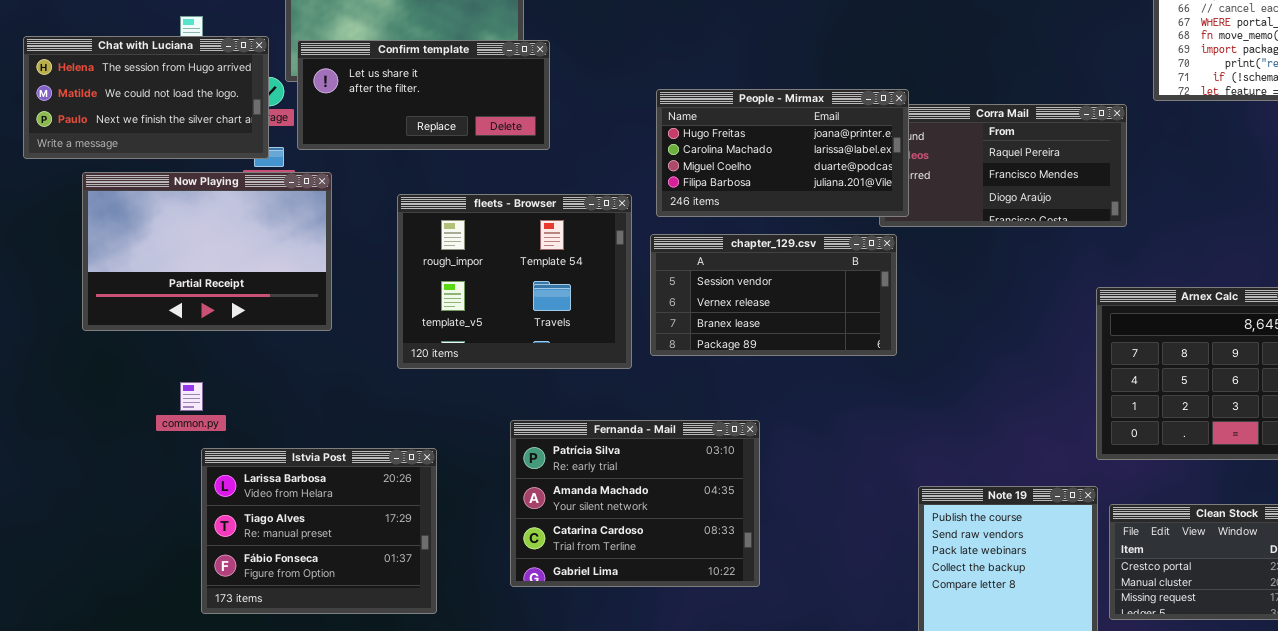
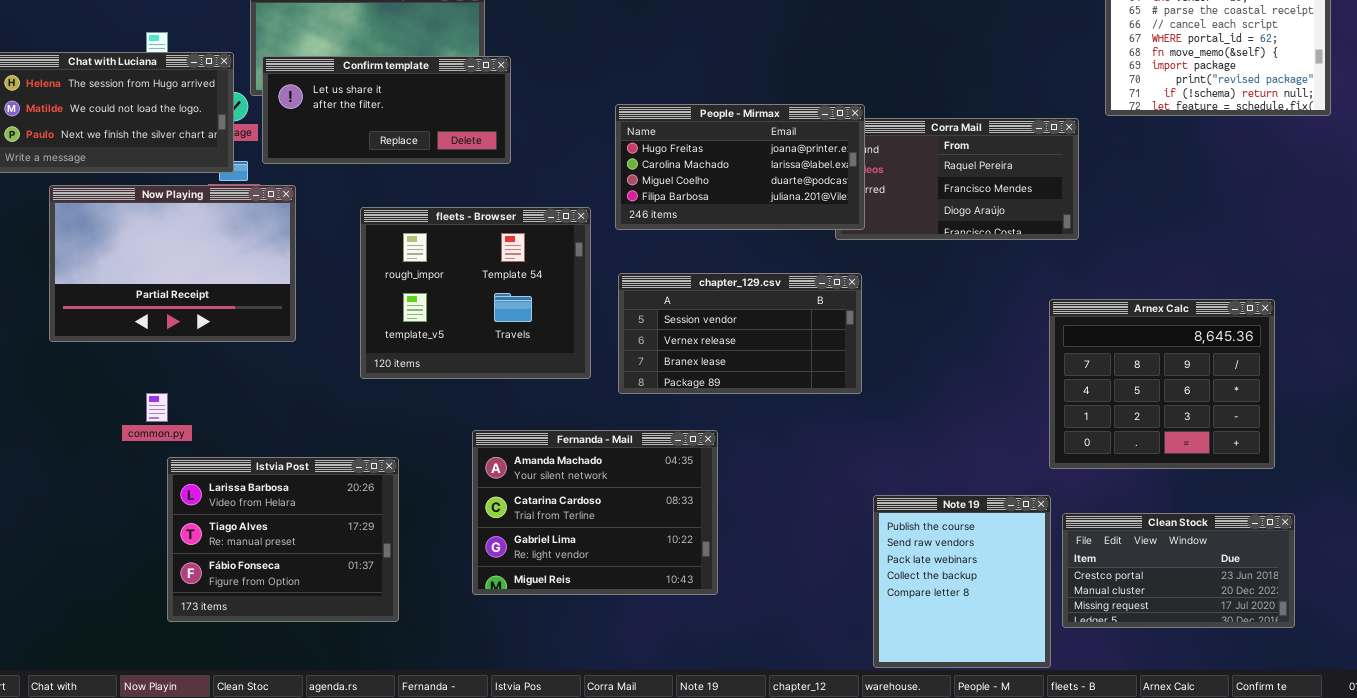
chapter_129.csv: [650,234,897,356] -> [618,273,862,394], moved
Fernanda - Mail: [510,420,760,587] -> [472,430,718,595], scrolled down 1 row

